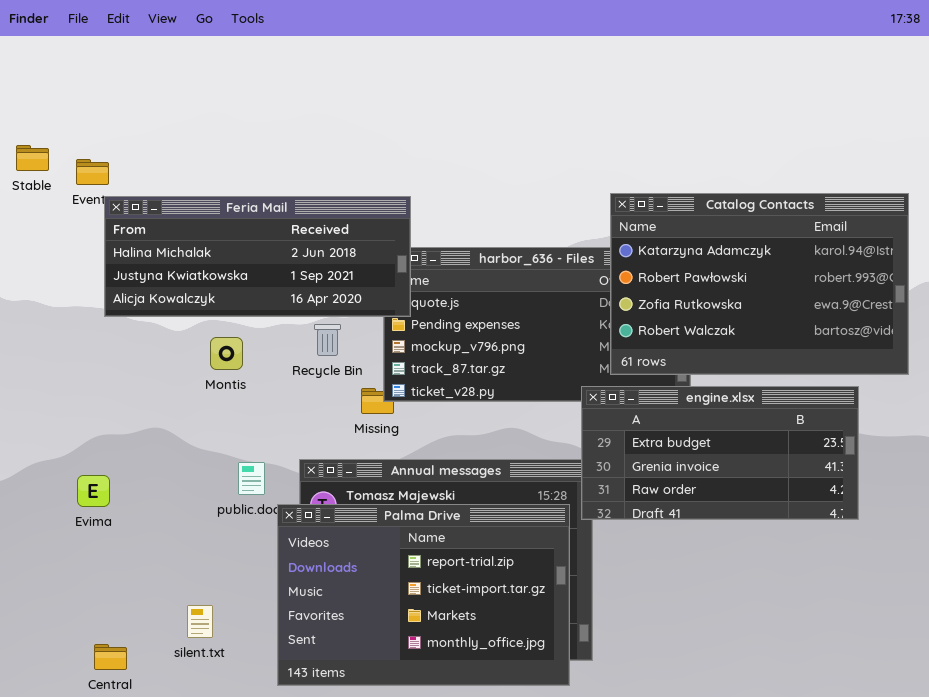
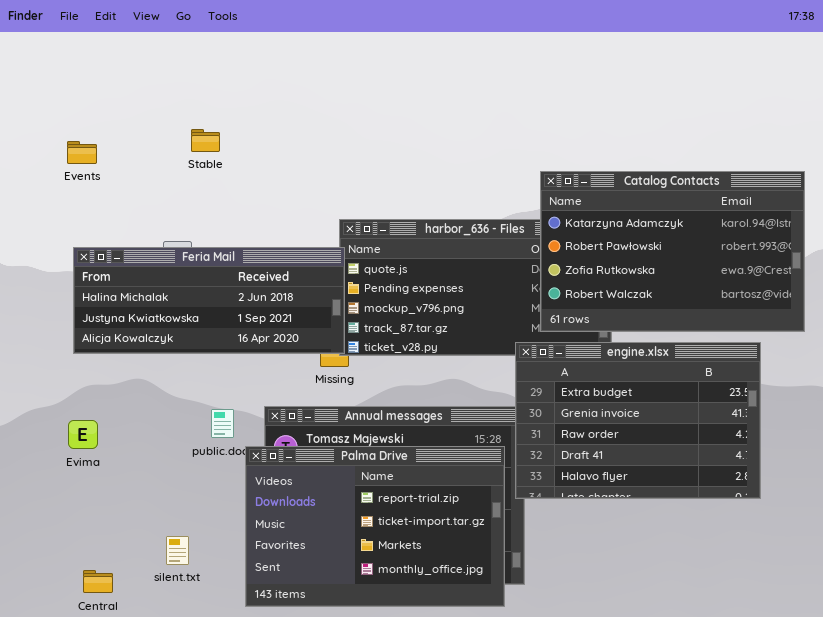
Stable: [16,145,49,171] -> [191,129,220,152], moved
Feria Mail: [104,196,411,317] -> [73,247,345,354], moved
engine.xlsx: [581,386,859,520] -> [515,342,761,499], resized

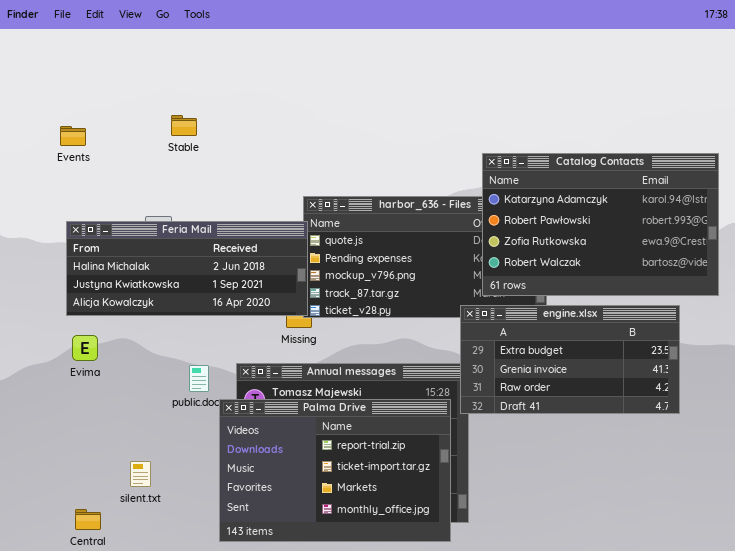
engine.xlsx: [515,342,761,499] -> [460,305,680,414], resized
Evima: [68,420,98,449] -> [72,335,98,361], moved
silent.txt: [166,536,189,565] -> [130,461,151,487], moved

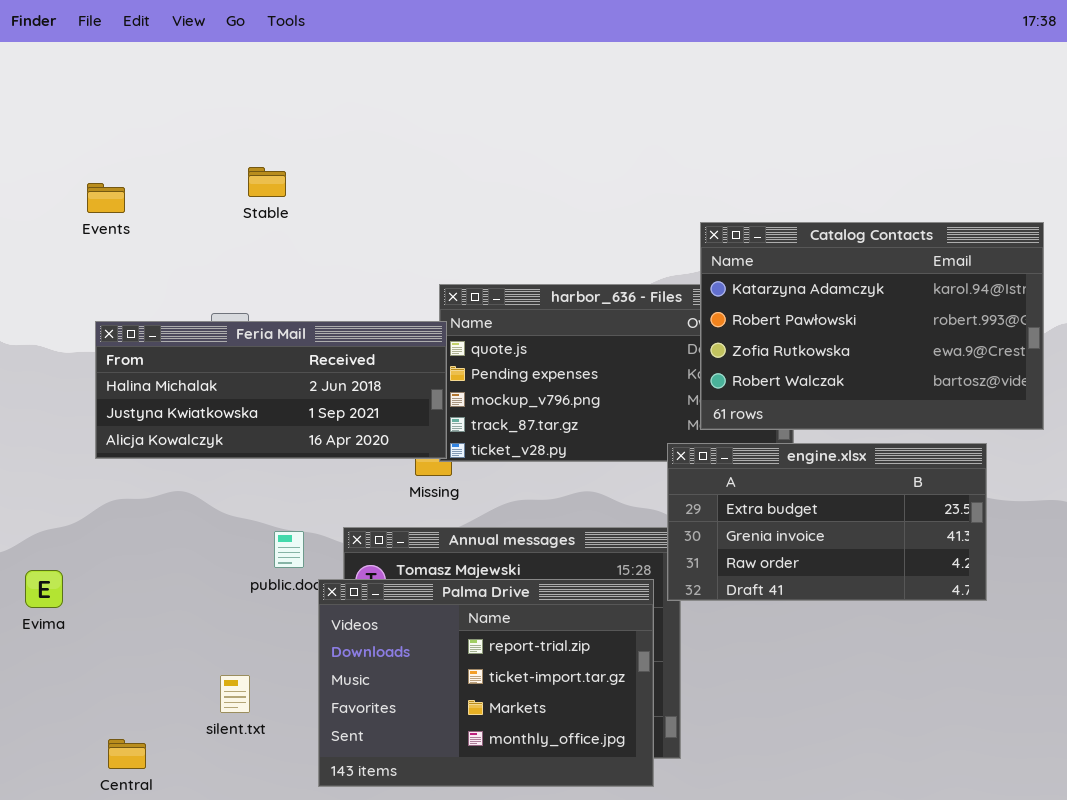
Evima: [72,335,98,361] -> [25,570,63,608], moved
silent.txt: [130,461,151,487] -> [220,675,250,713], moved

